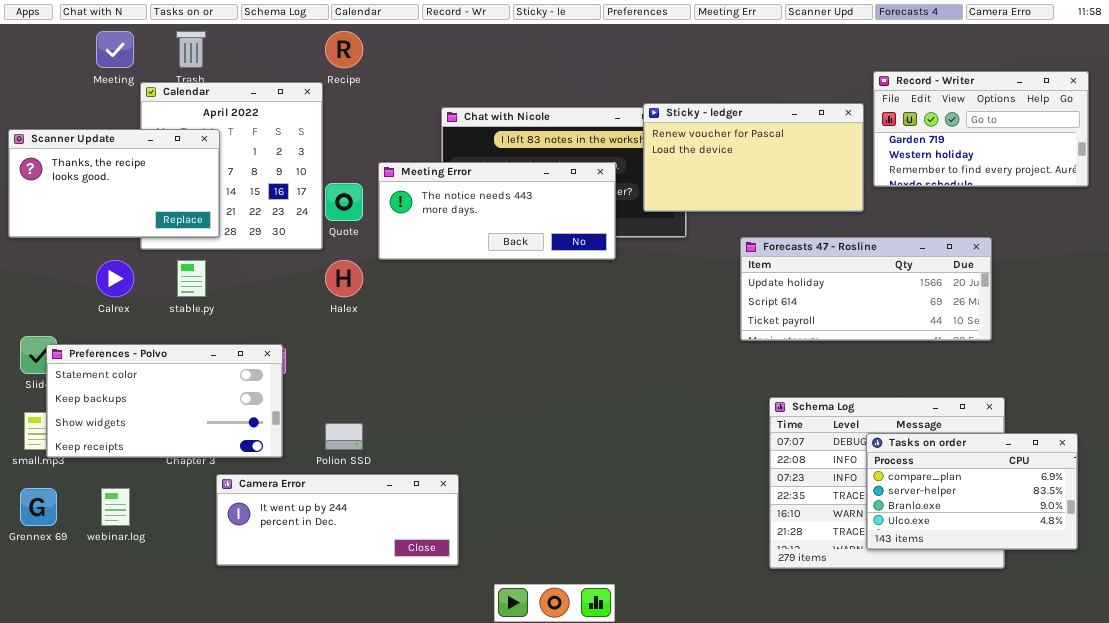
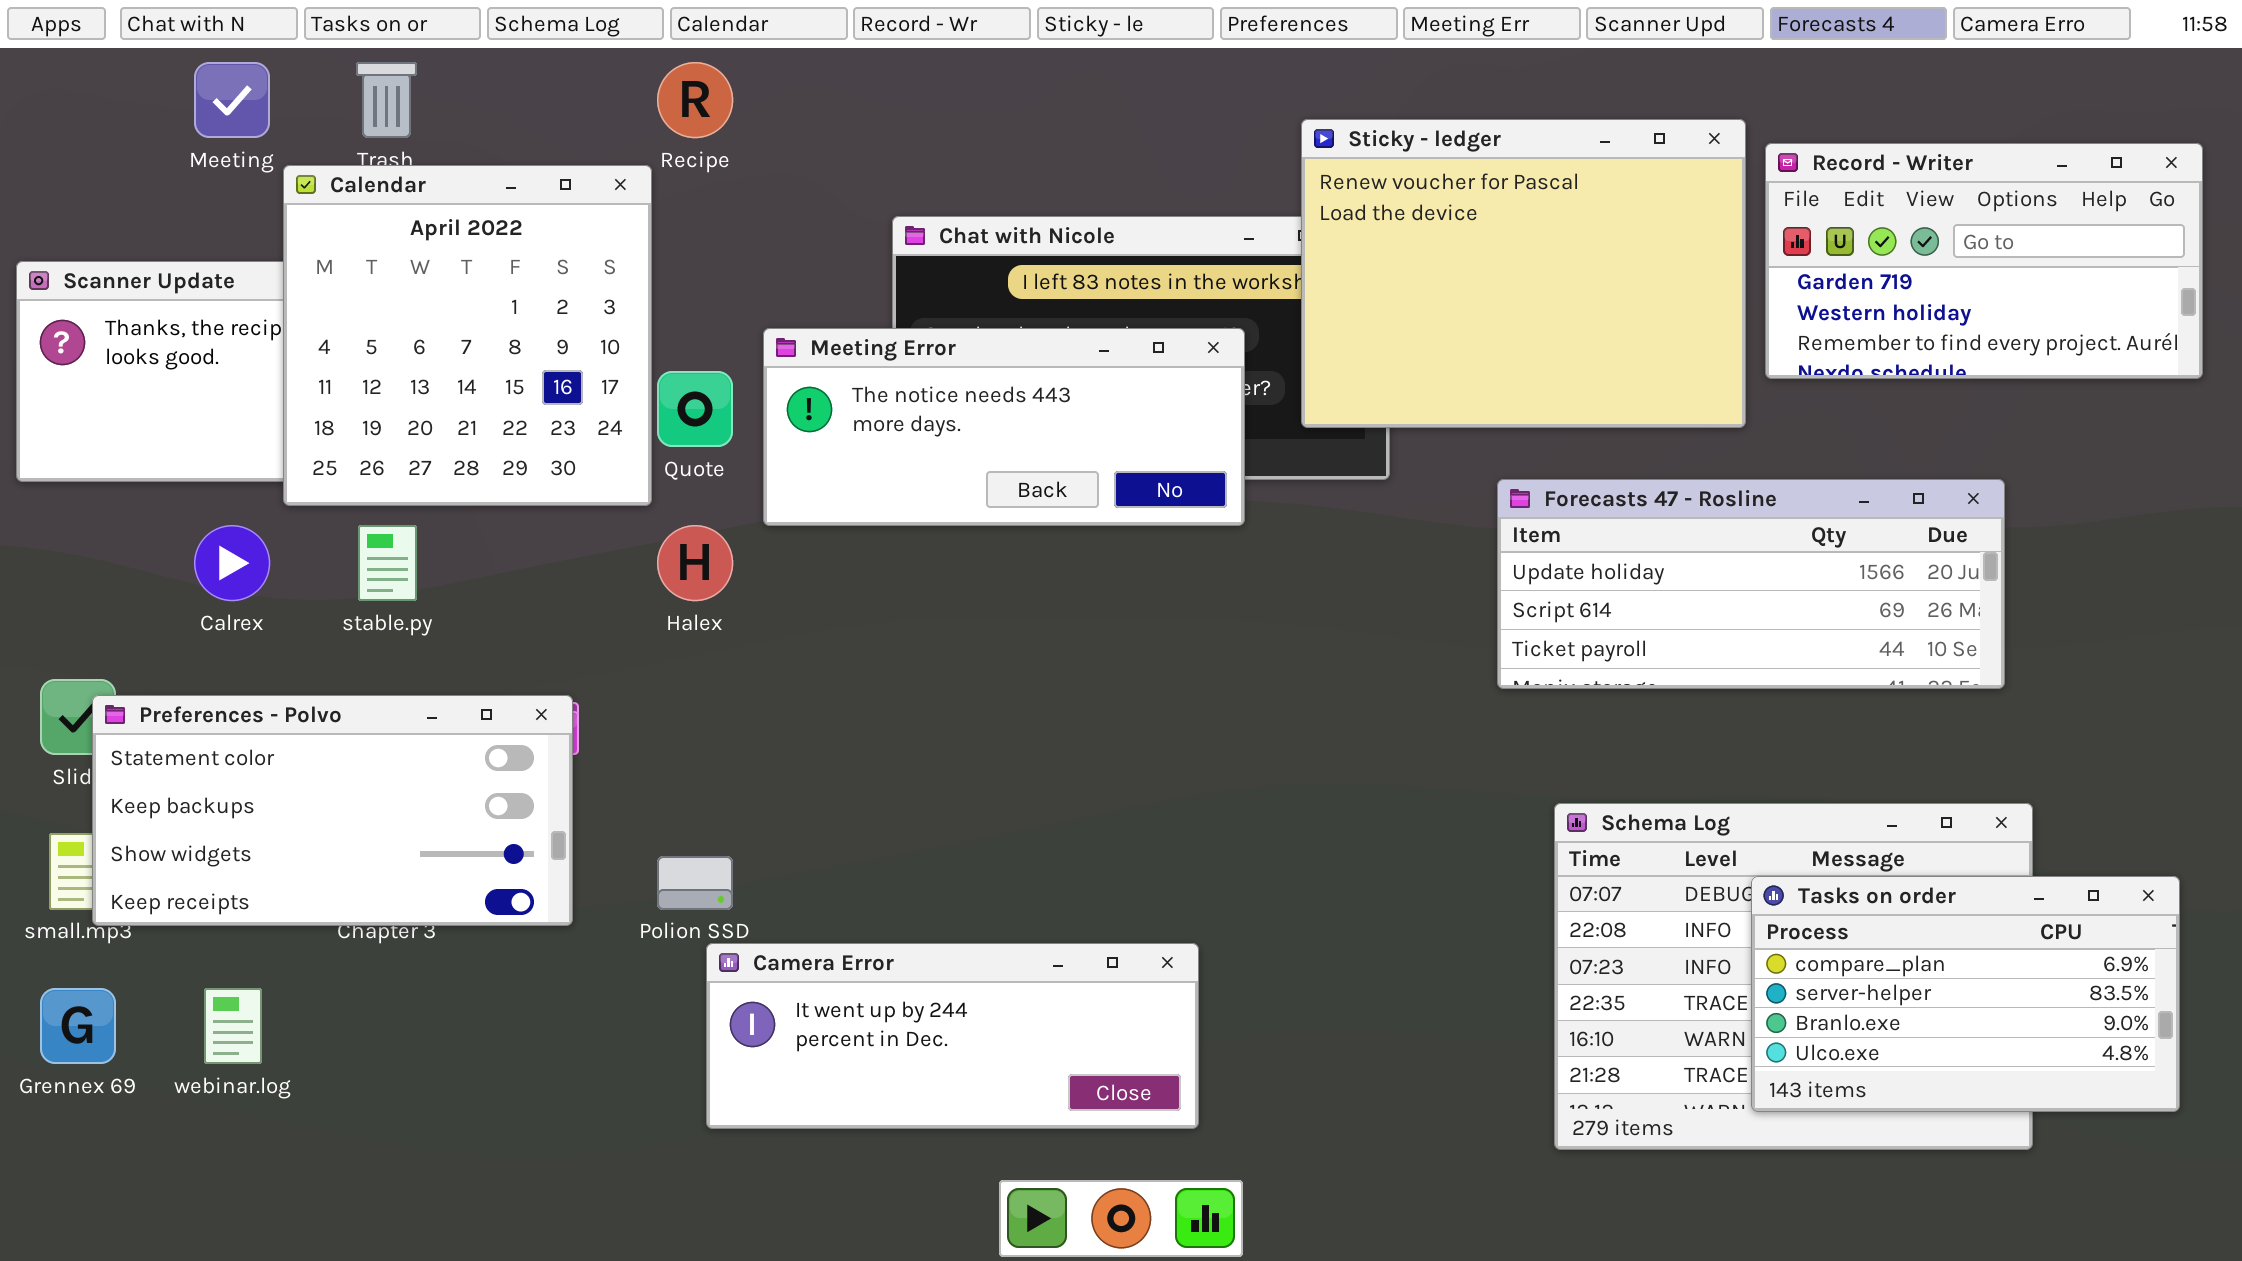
Calendar: [140,82,323,250] -> [283,165,652,506], raised
Sticky - ledger: [643,103,864,212] -> [1301,119,1746,428], resized
Camera Error: [216,474,459,566] -> [706,943,1199,1129], moved

